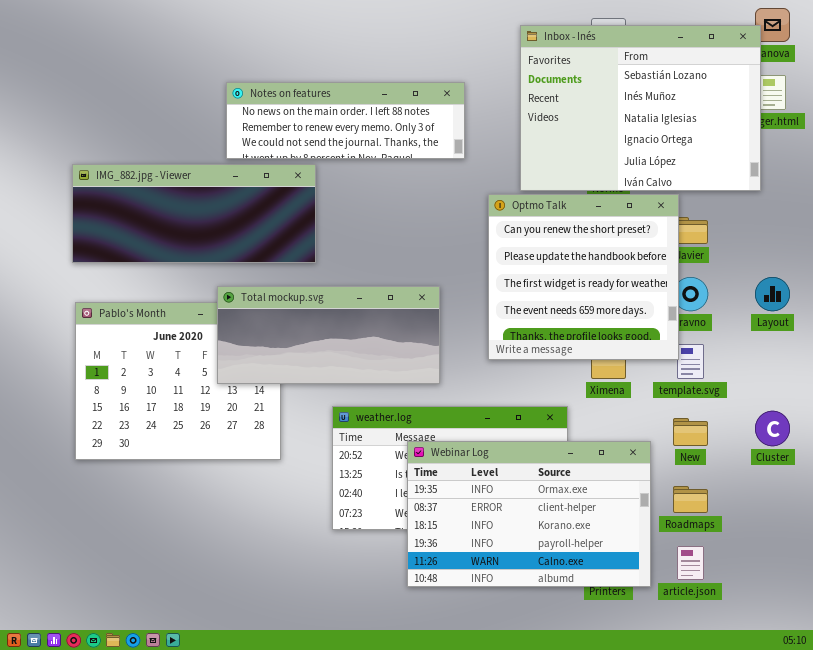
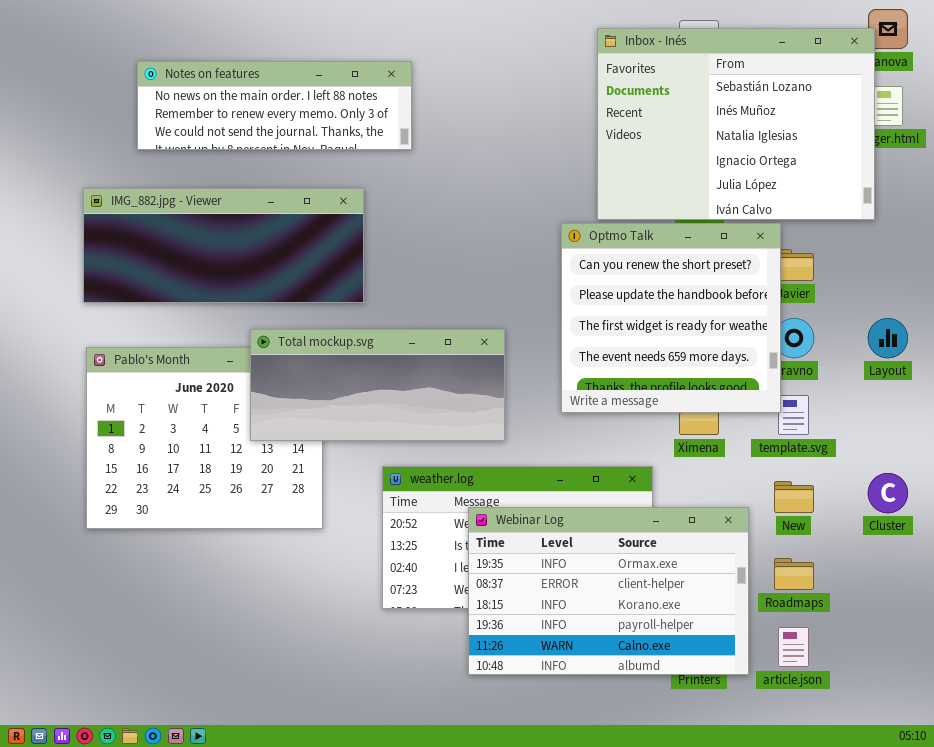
Notes on features: [226,82,465,159] -> [137,61,412,150], moved

